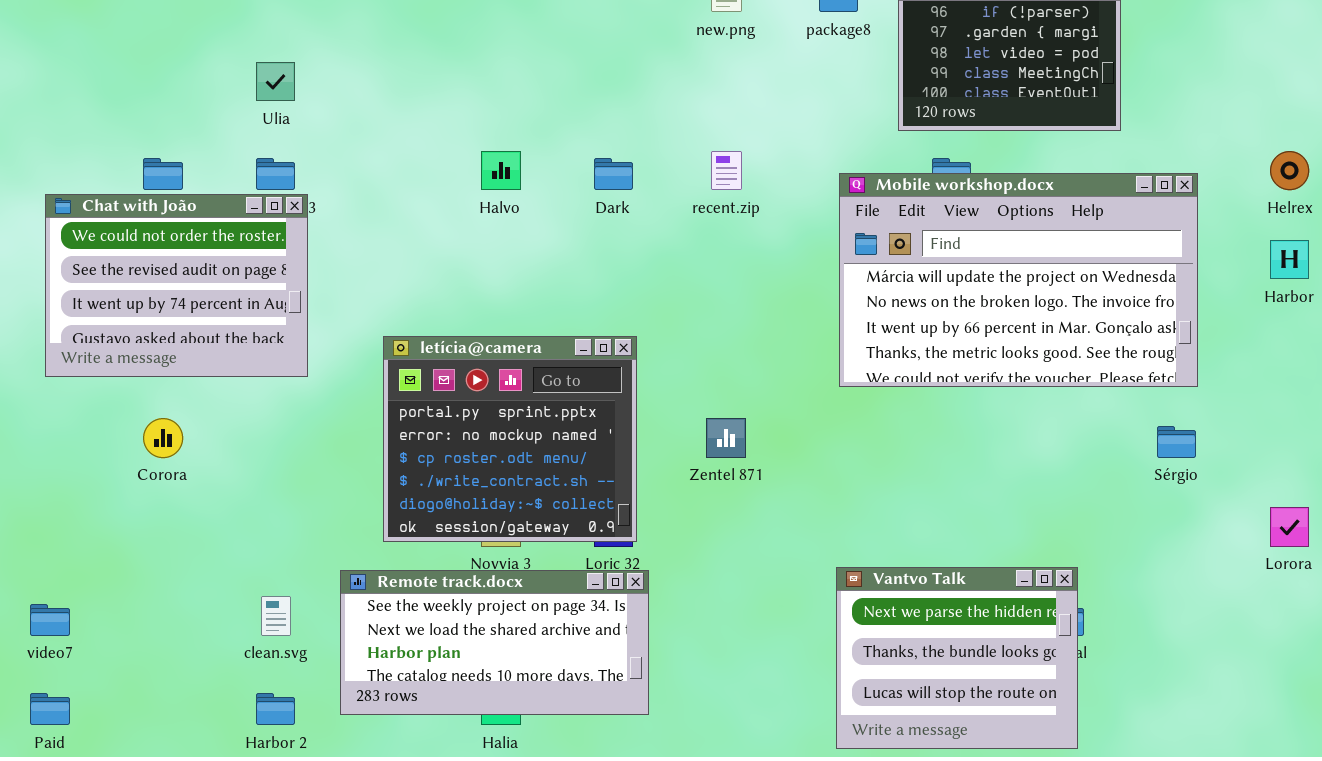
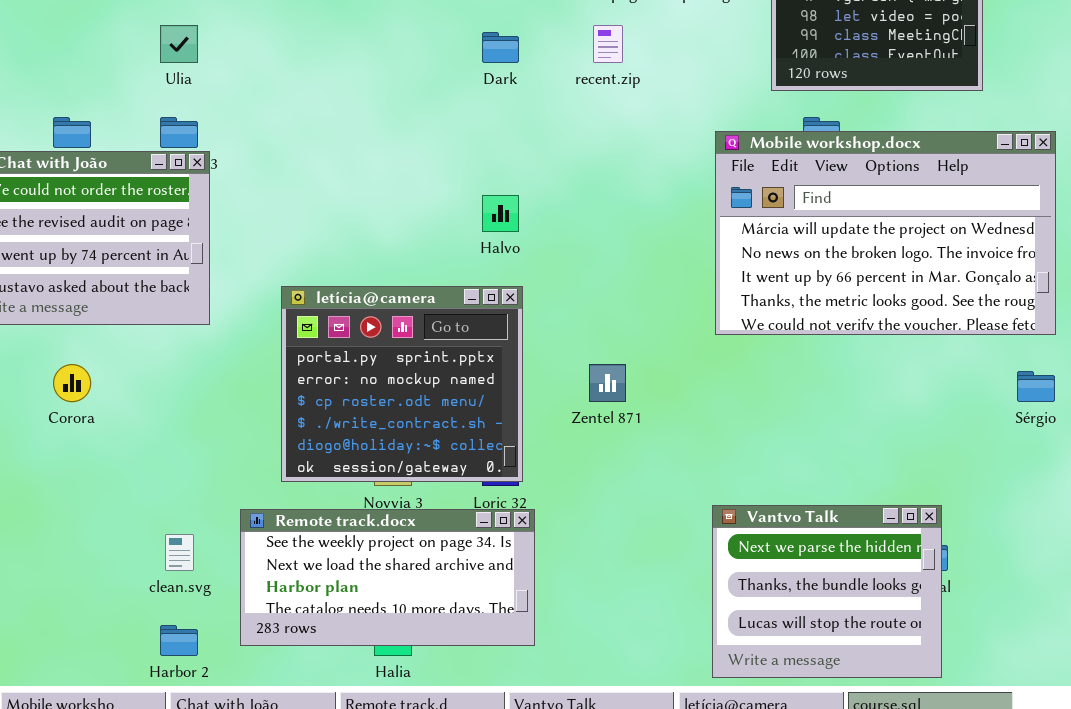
Halvo: [481,151,521,190] -> [482,195,519,232], moved
recent.zip: [711,151,742,190] -> [593,25,623,63], moved
Dark: [594,158,633,190] -> [482,32,519,63], moved

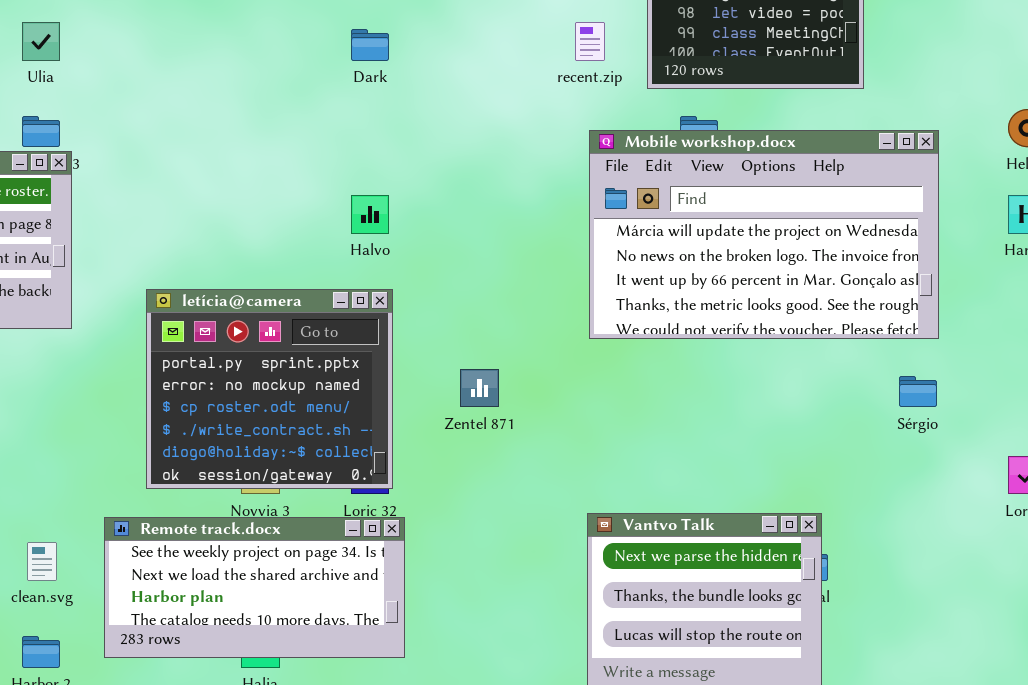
recent.zip: [593,25,623,63] -> [575,22,605,61], moved

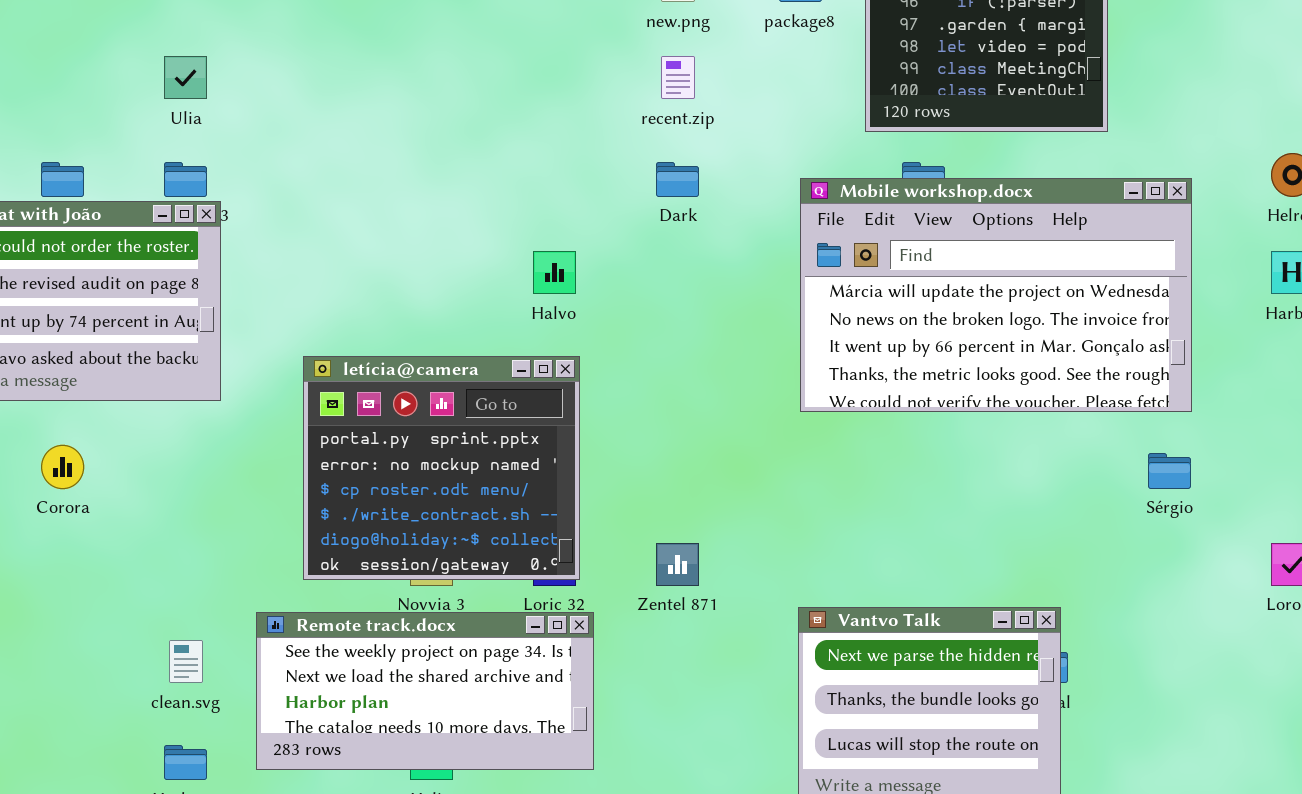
recent.zip: [575,22,605,61] -> [661,56,695,99], moved
Dark: [351,29,389,61] -> [656,162,699,197], moved
Zentel 871: [460,369,499,407] -> [656,543,699,586], moved

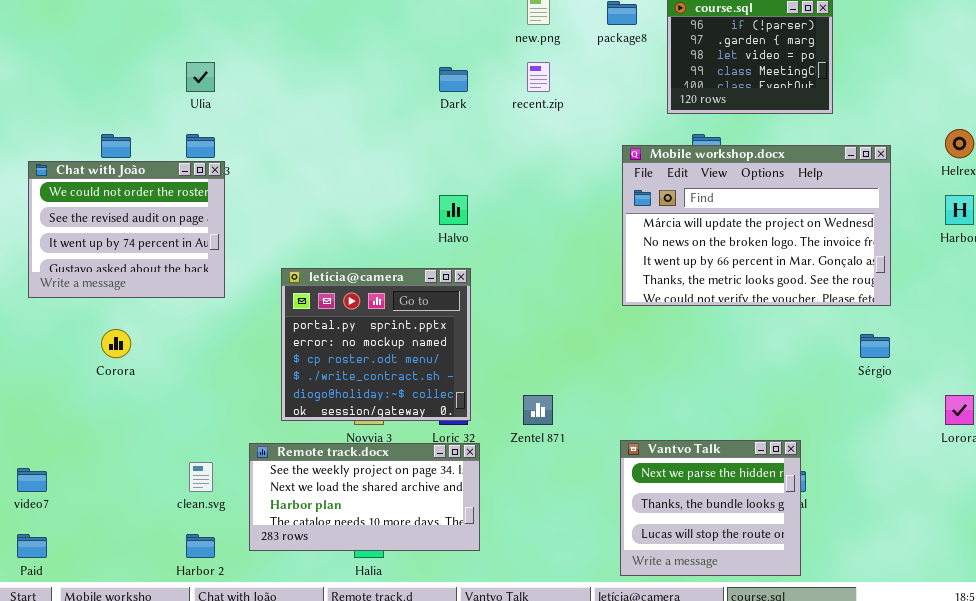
Dark: [656,162,699,197] -> [439,67,468,92], moved

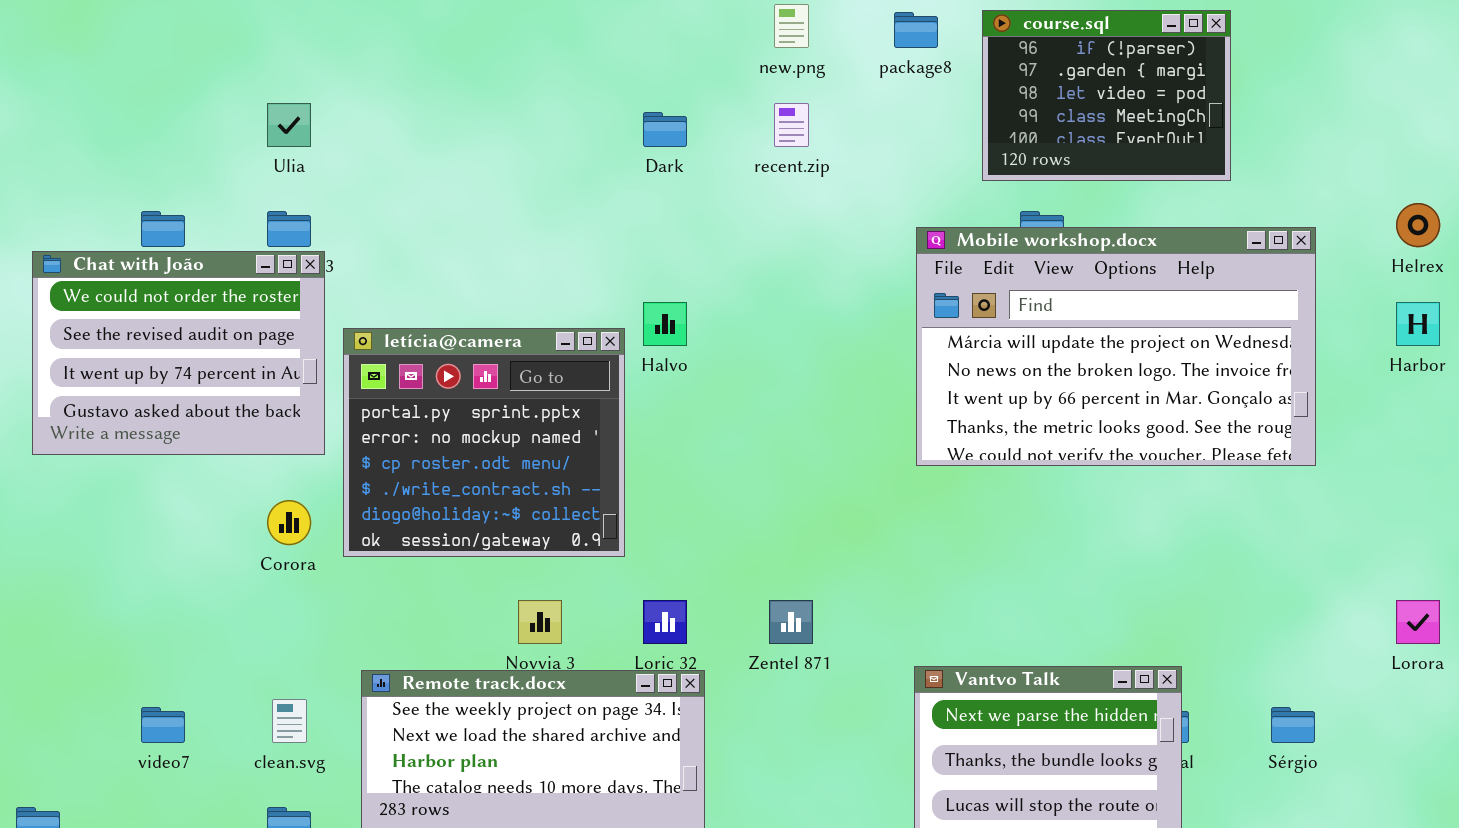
letícia@camera: [281,268,471,421] -> [343,328,625,557], moved
Corora: [101,329,131,358] -> [267,500,311,545], moved
Sérgio: [860,334,890,358] -> [1271,707,1315,743], moved
video7: [17,468,47,492] -> [141,707,185,743], moved

